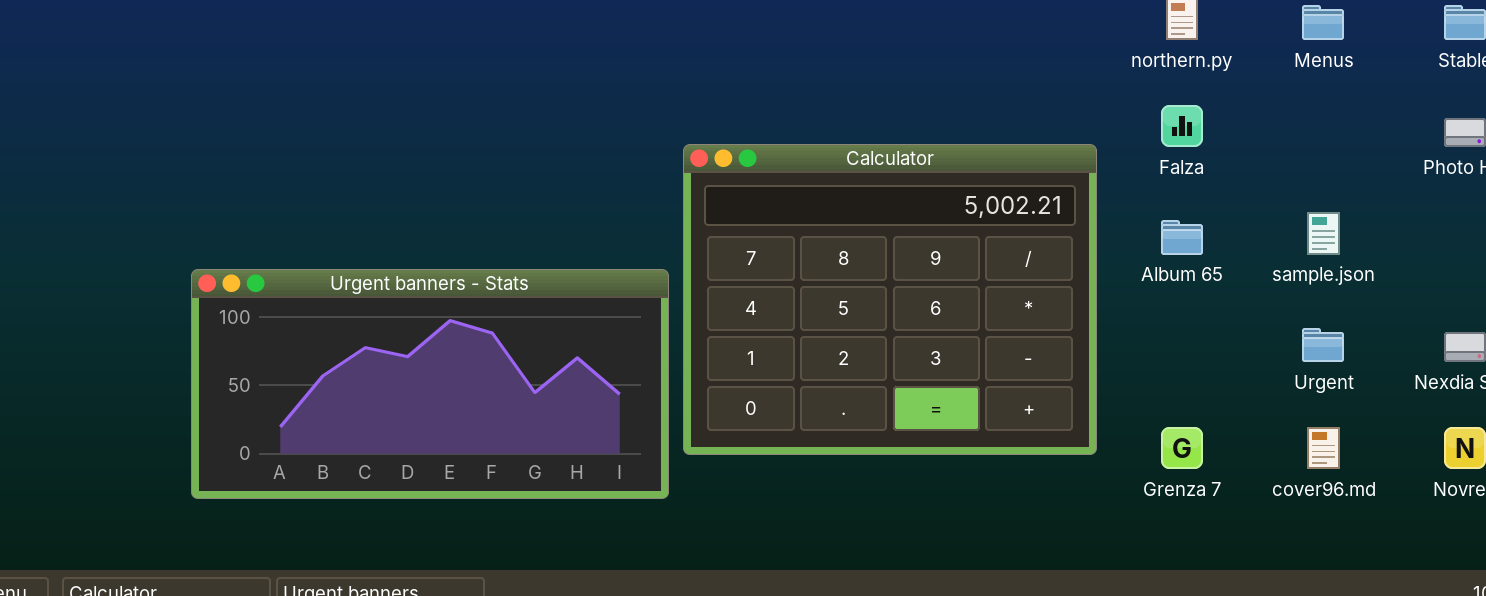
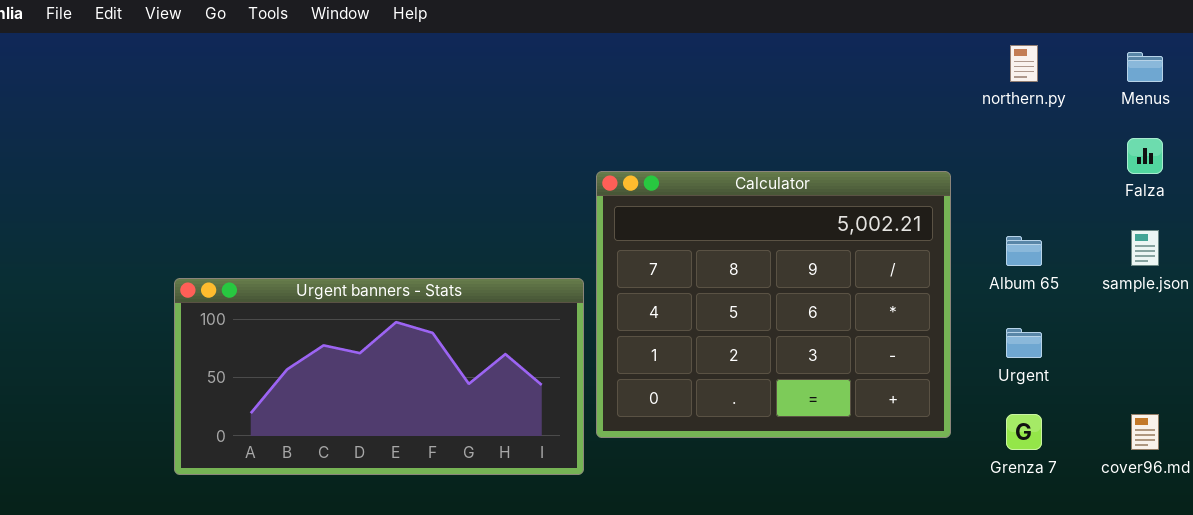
Falza: [1161,105,1203,147] -> [1127,138,1163,174], moved
Urgent: [1302,328,1344,362] -> [1006,328,1042,358], moved

